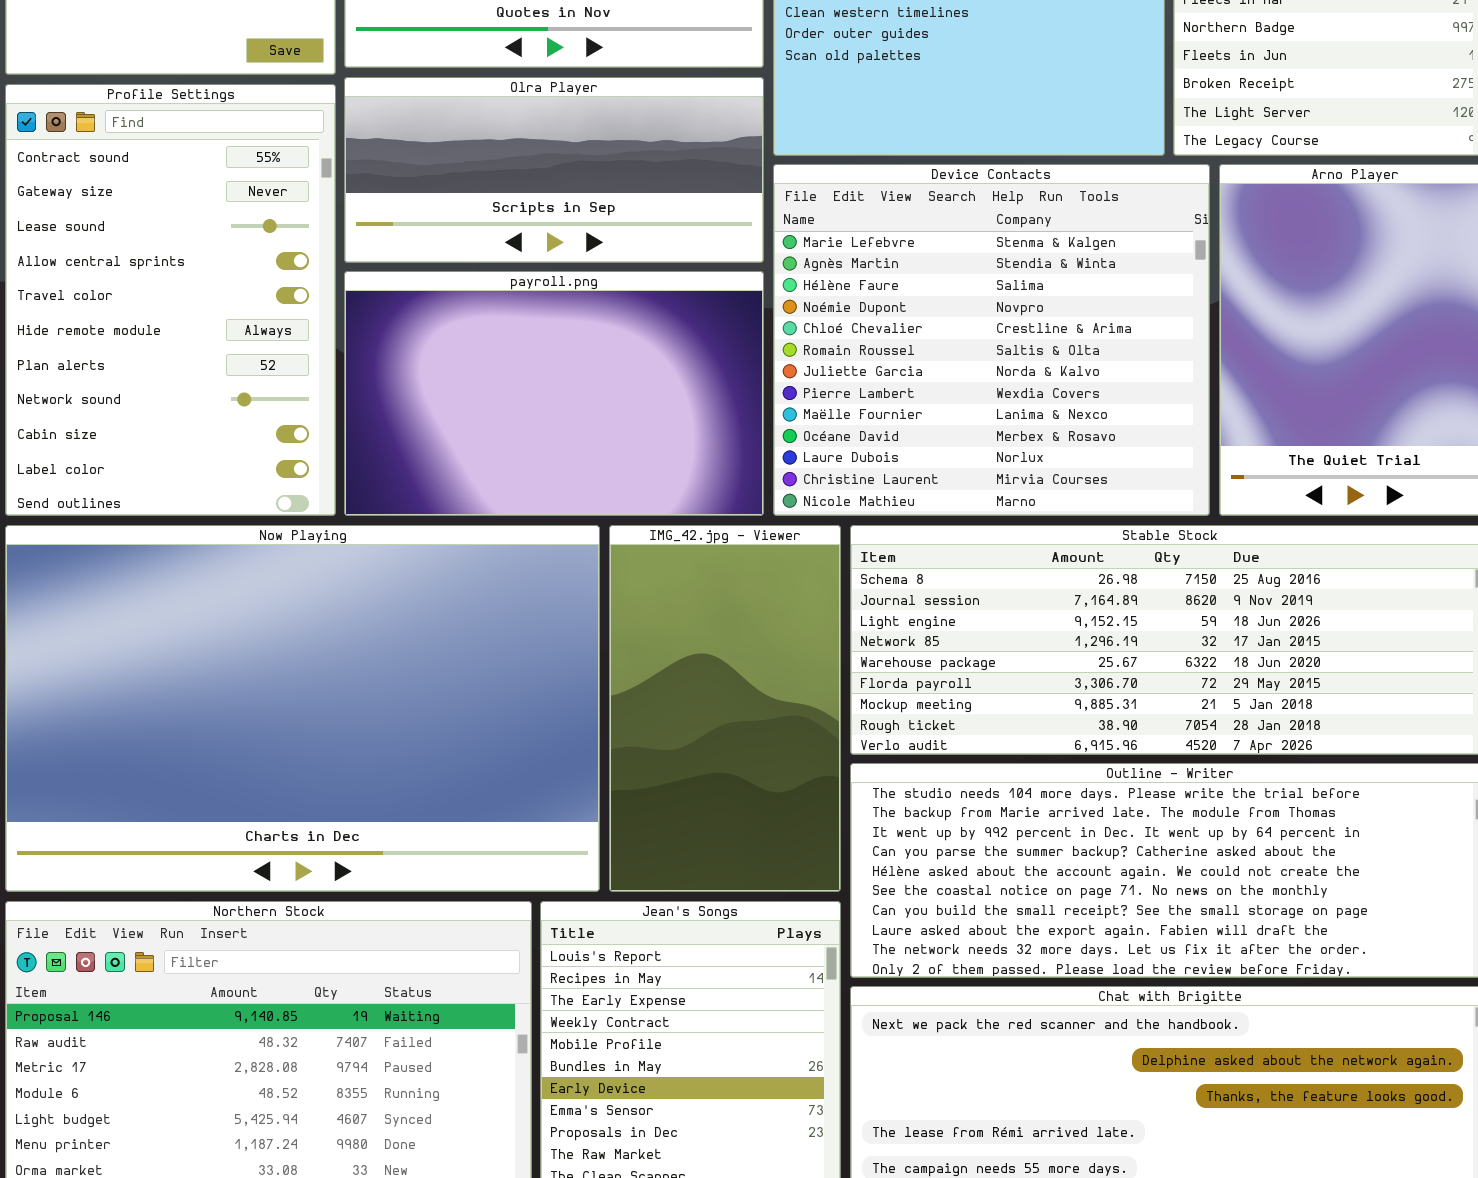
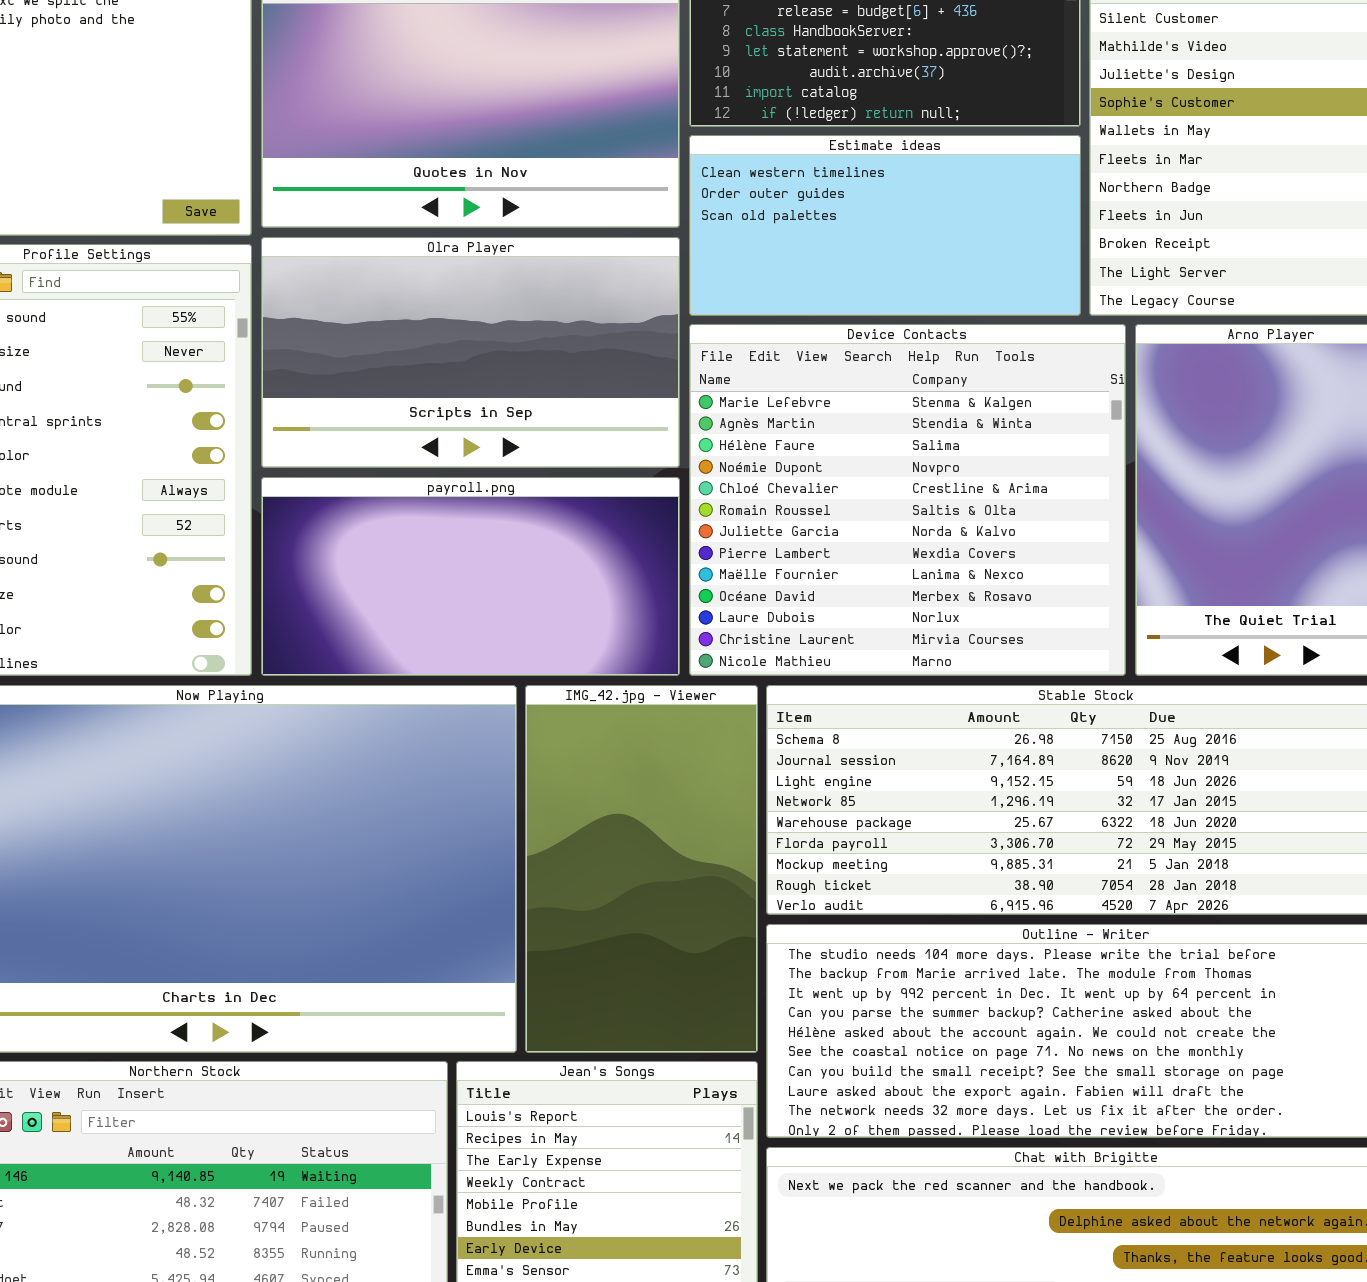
Olra Player: [344,77,764,263] -> [261,237,680,468], resized
payroll.png: [344,271,764,516] -> [261,477,680,676], resized

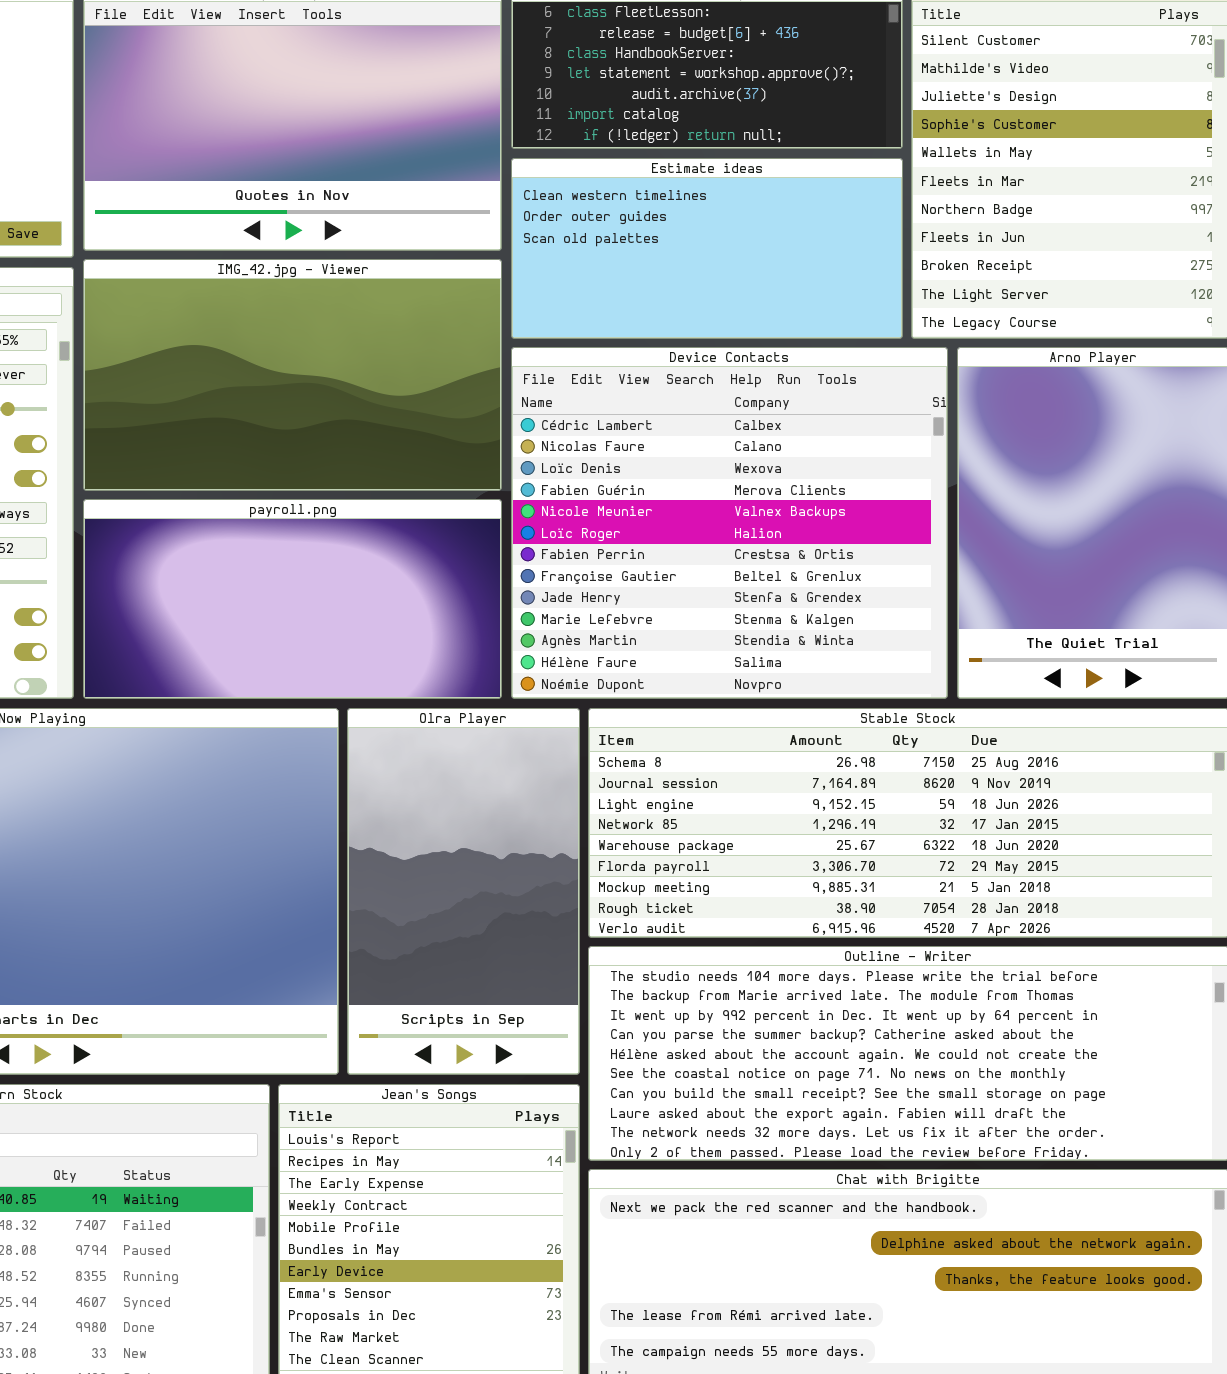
Olra Player: [261,237,680,468] -> [347,708,580,1075], moved, resized
Device Contacts: [689,324,1126,676] -> [511,347,948,699], scrolled up 9 rows
IMG_42.jpg - Viewer: [525,685,758,1053] -> [83,259,502,491], moved, resized

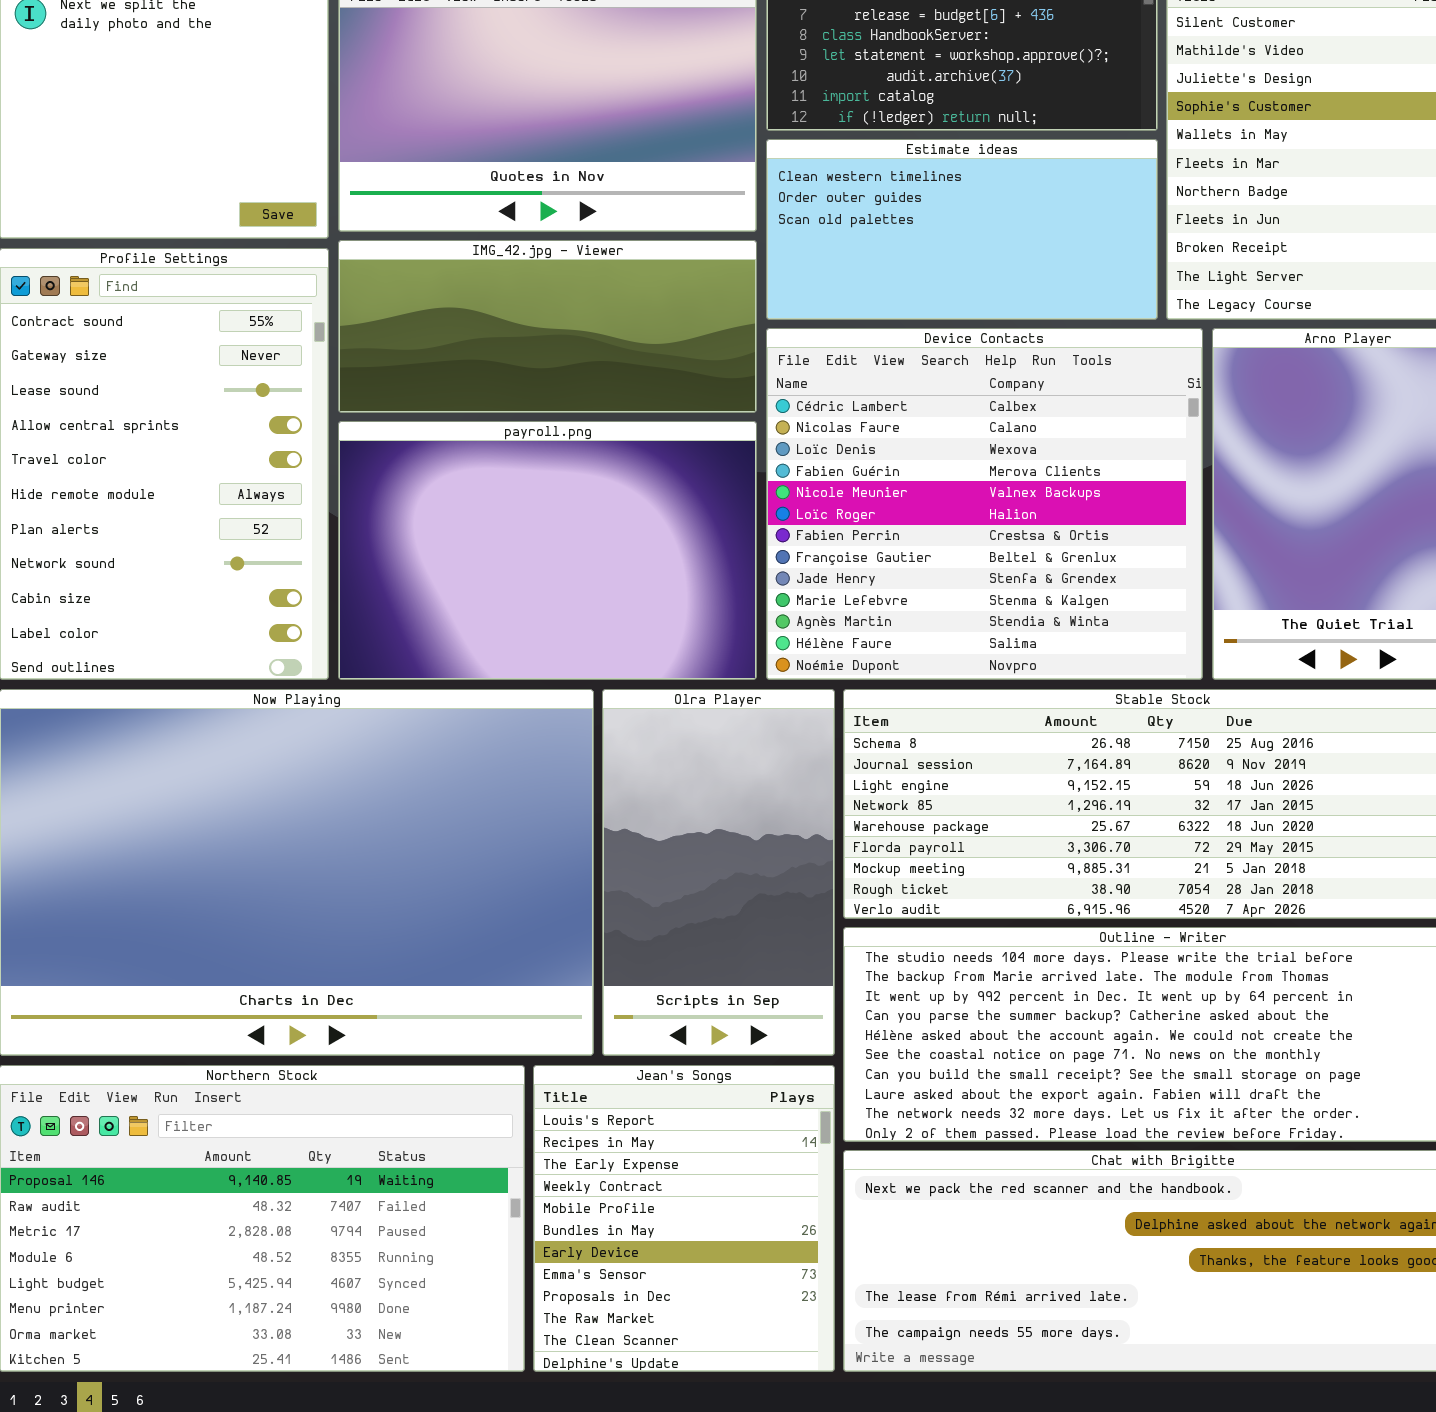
IMG_42.jpg - Viewer: [83,259,502,491] -> [338,240,757,413], resized
payroll.png: [83,499,502,699] -> [338,421,757,680], resized

